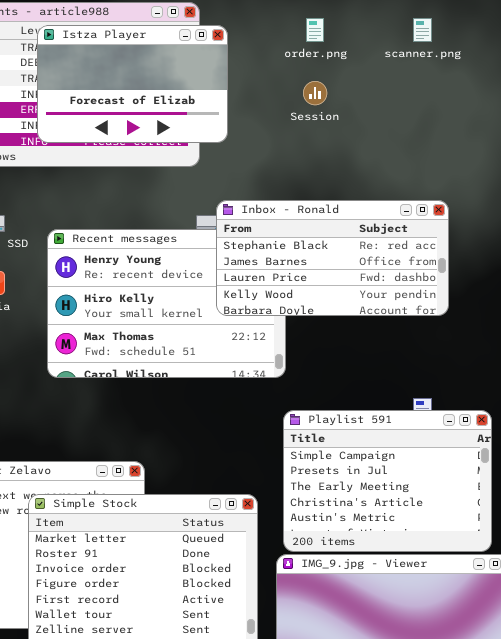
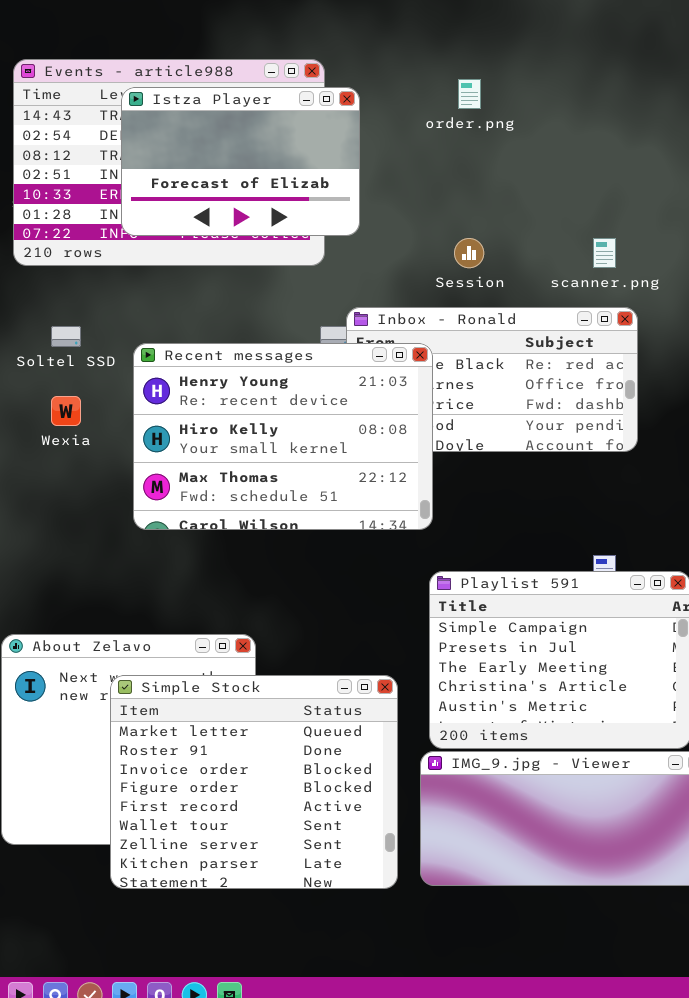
scanner.png: [413,18,432,42] -> [593,238,616,268], moved
Session: [303,81,327,105] -> [454,238,484,268], moved
Recent messages: [47,229,286,378] -> [133,343,433,530], raised

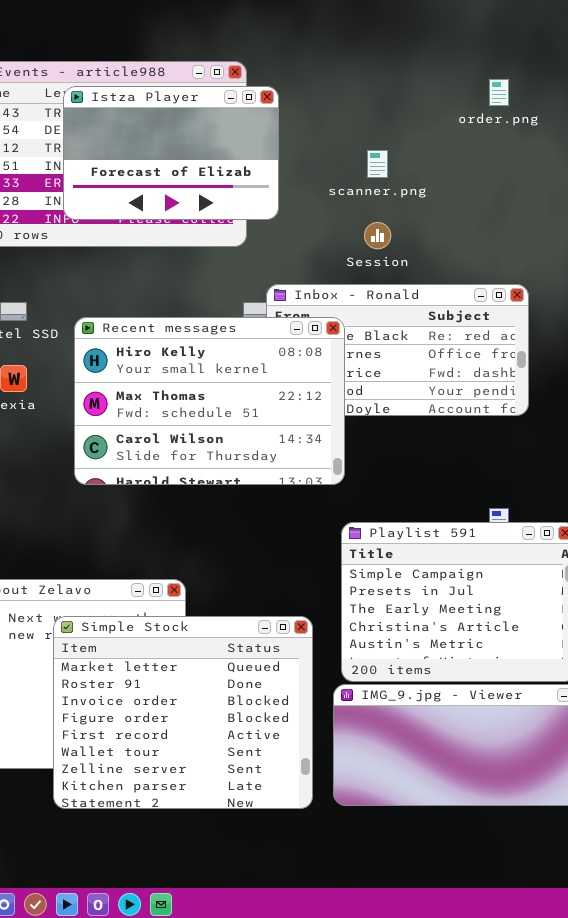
order.png: [458,79,481,109] -> [489,79,509,106], moved
scanner.png: [593,238,616,268] -> [367,150,388,178], moved
Recent messages: [133,343,433,530] -> [74,317,345,485], scrolled down 1 row

